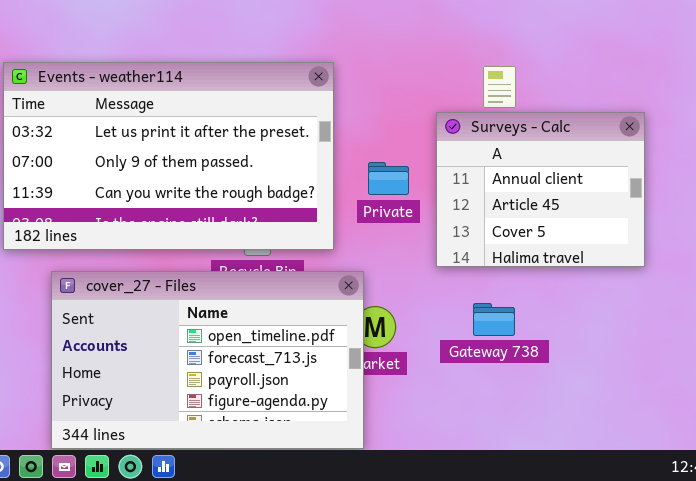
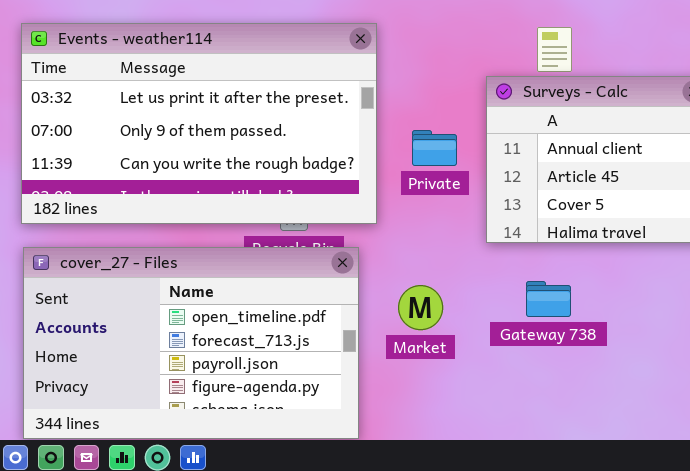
cover_27 - Files: [51,271,364,449] -> [23,247,359,439], moved

